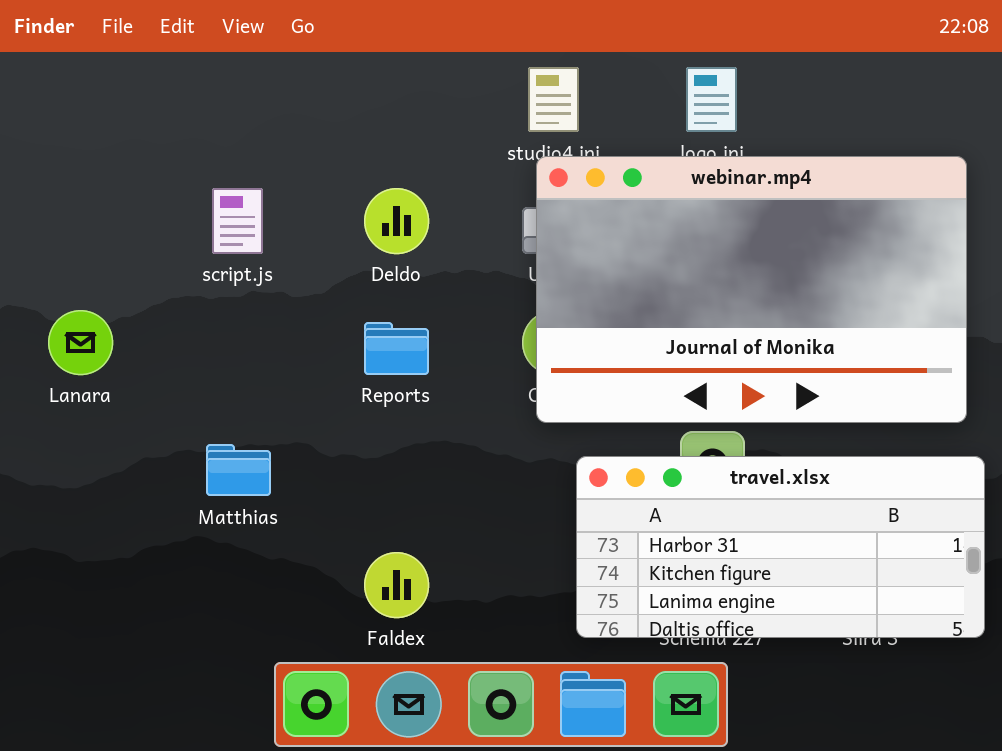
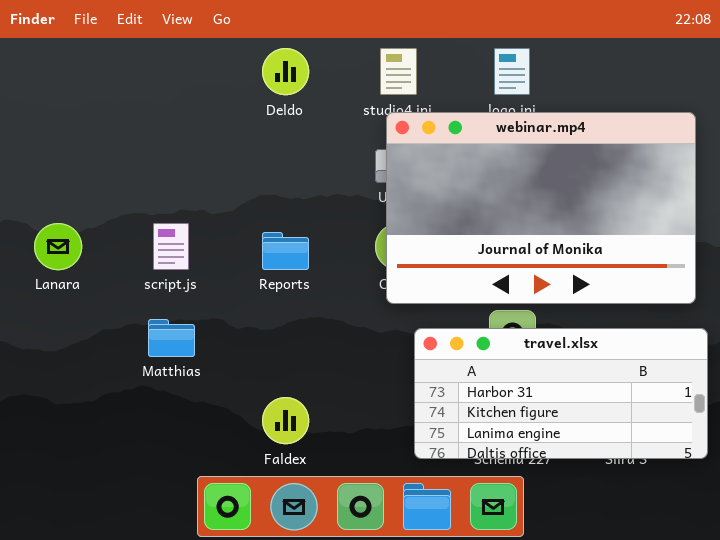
script.js: [212,188,263,254] -> [153,223,189,270], moved
Deldo: [364,188,429,254] -> [262,48,309,95], moved

